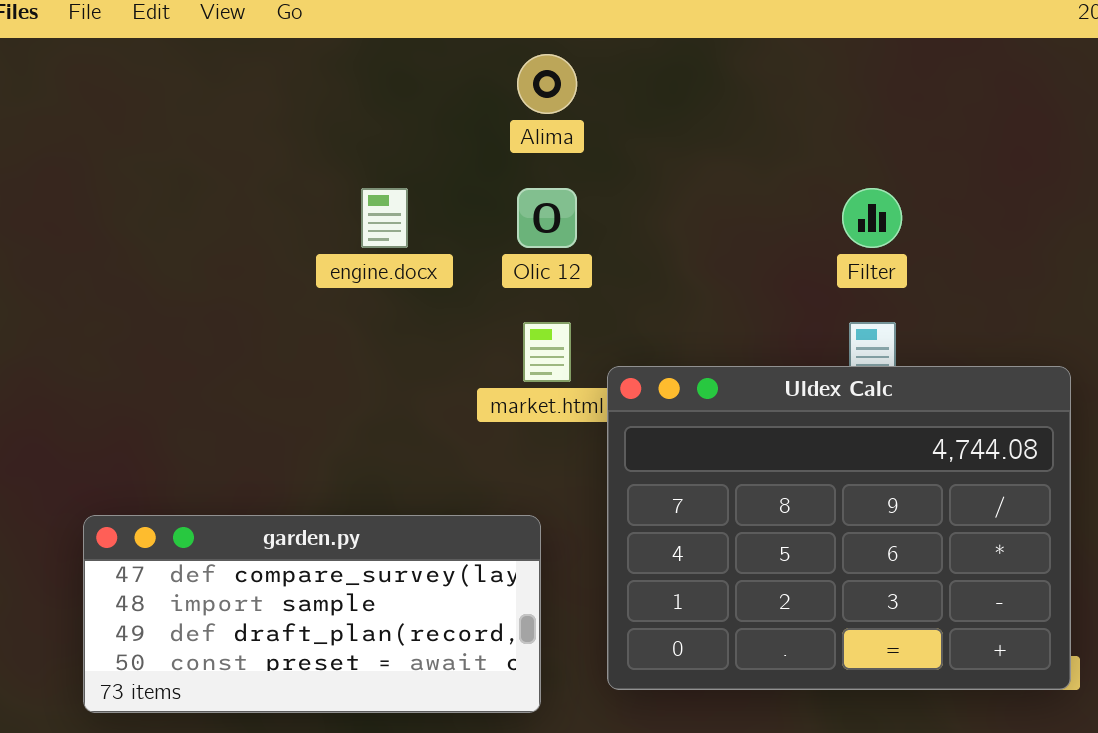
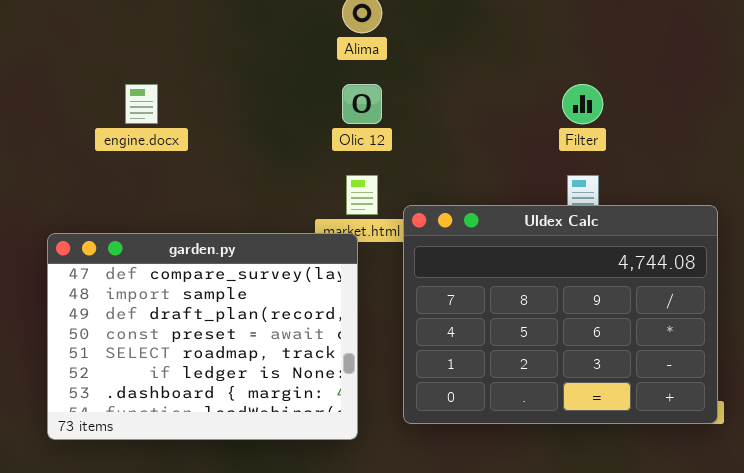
engine.docx: [361,188,408,248] -> [125,84,158,124], moved
garden.py: [83,515,541,713] -> [47,233,358,440], resized

